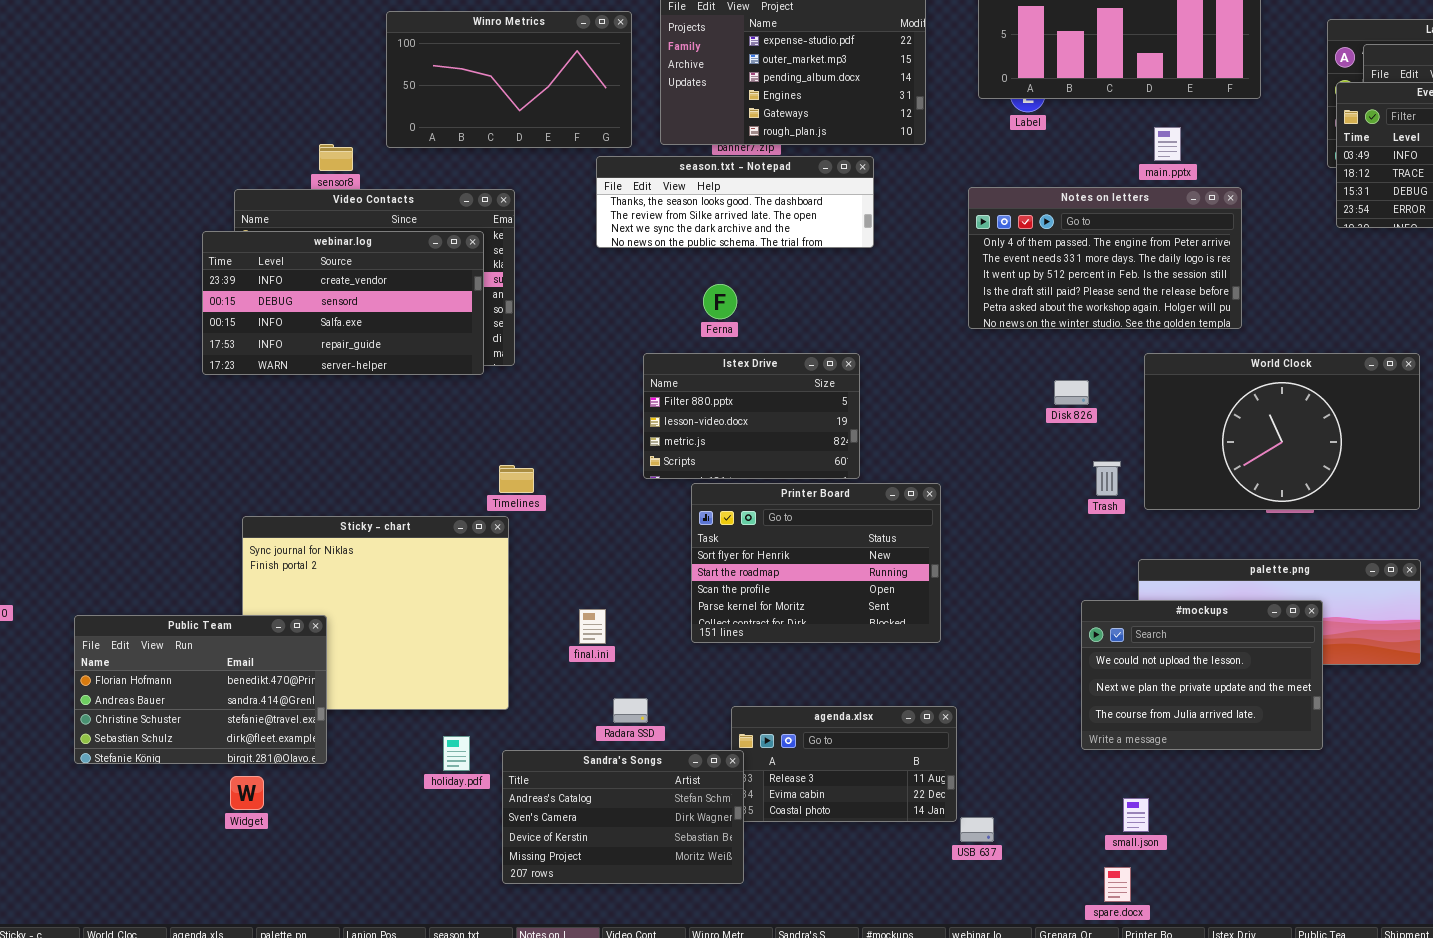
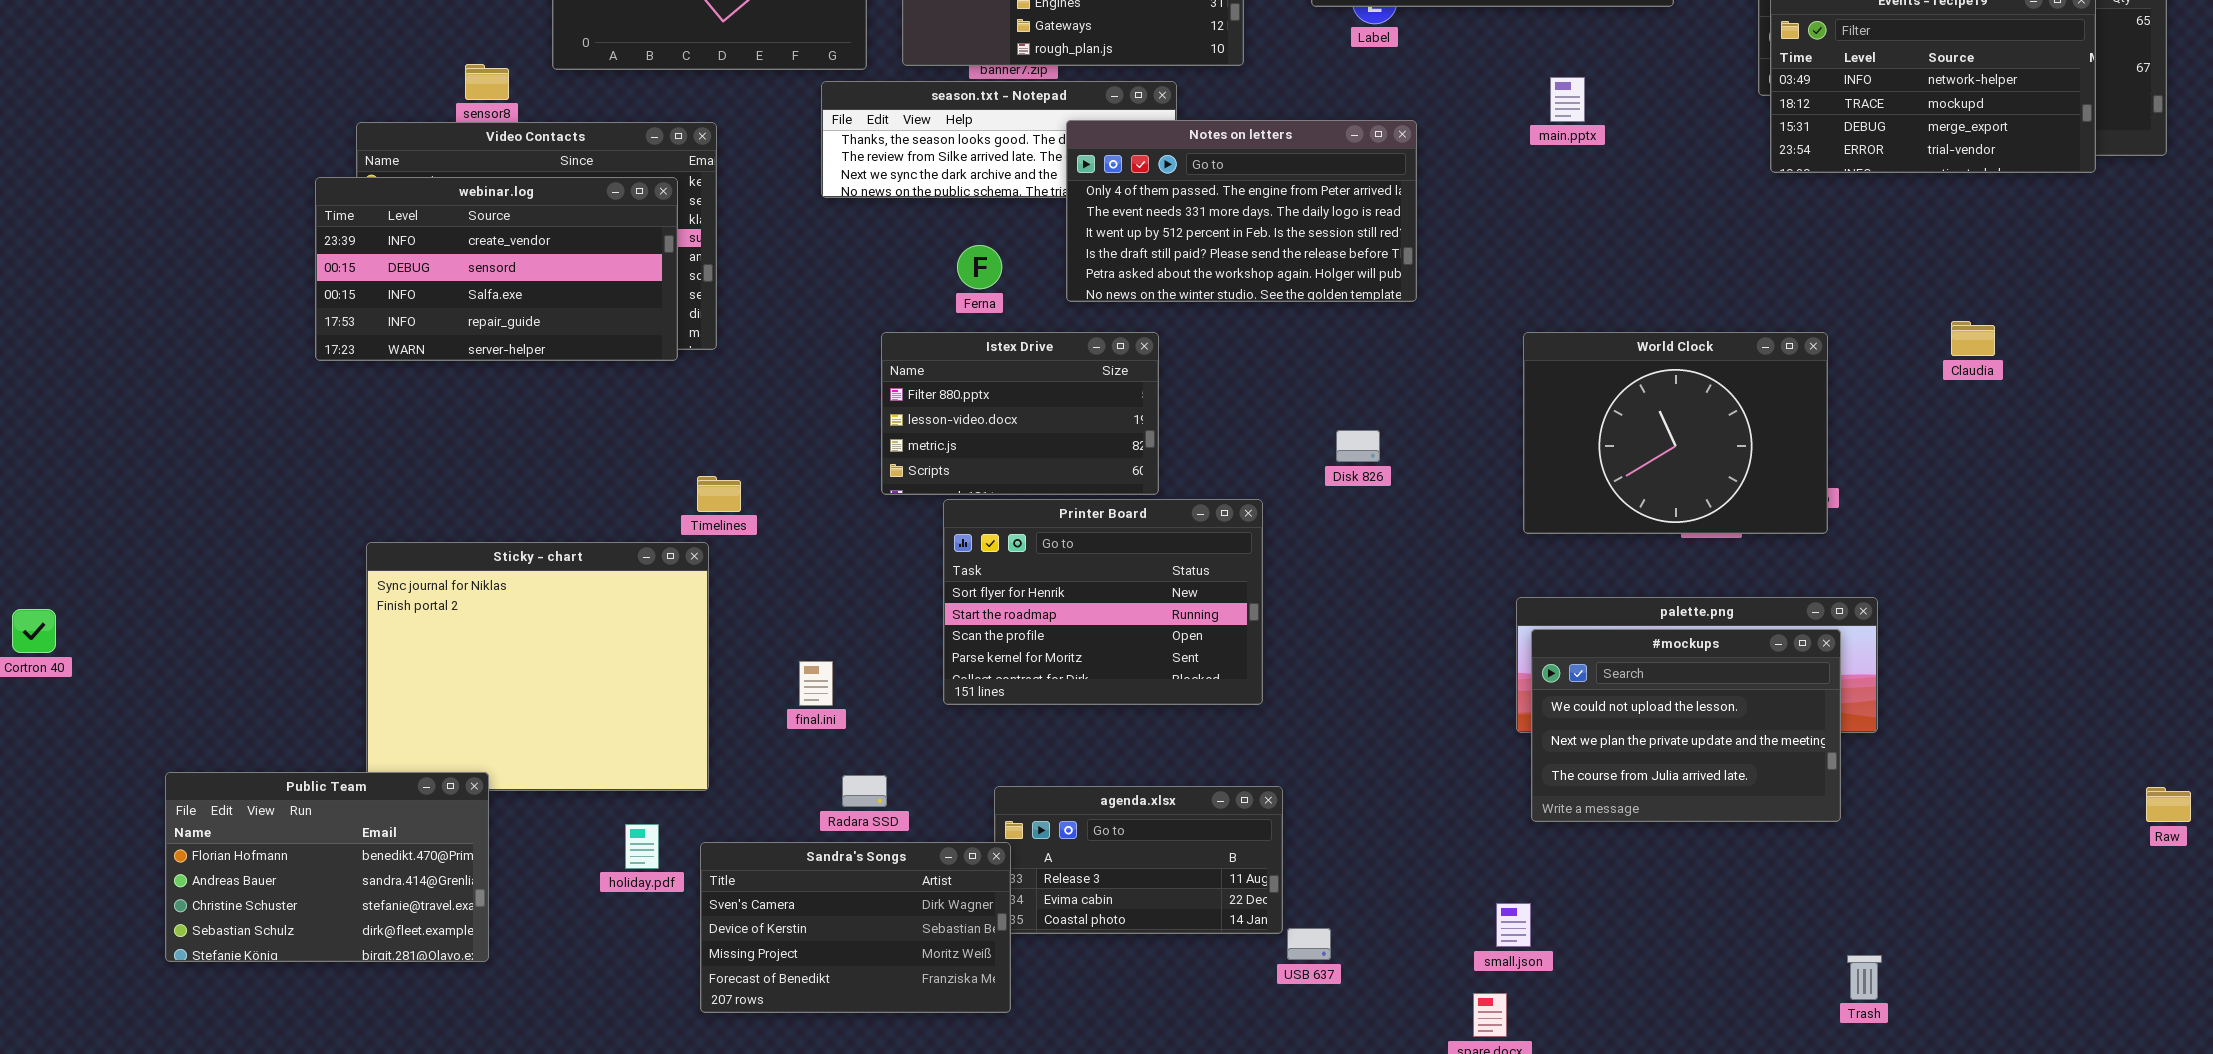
main.pptx: [1154,127,1181,161] -> [1550,77,1585,122], moved
Notes on letters: [968,187,1242,329] -> [1066,120,1417,302], moved
World Clock: [1144,353,1420,510] -> [1523,332,1828,534], resized
Disk 826: [1054,380,1089,405] -> [1336,430,1380,462], moved
Trash: [1093,461,1121,496] -> [1847,955,1882,1000], moved
#mockups: [1081,600,1323,750] -> [1531,629,1841,822], moved
Public Team: [74,615,327,764] -> [165,772,489,962], moved
Sandra's Songs: [502,750,744,884] -> [700,842,1011,1013], scrolled down 1 row

